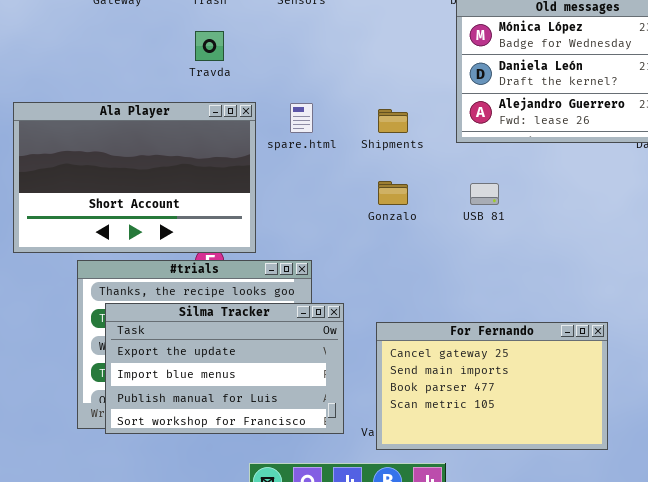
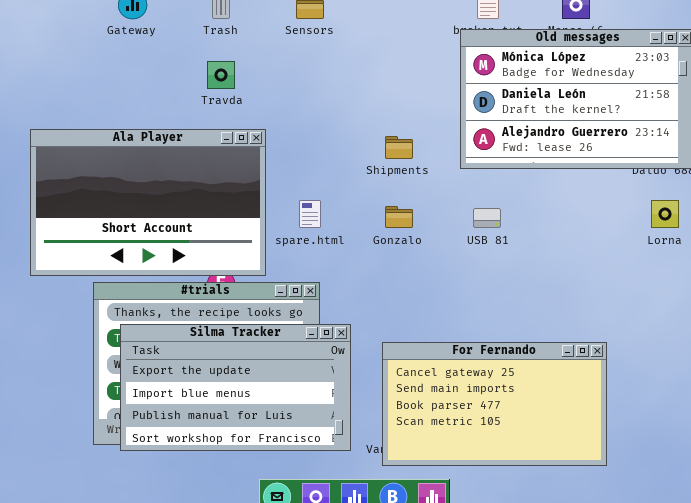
spare.html: [290,103,313,133] -> [299,200,321,228], moved

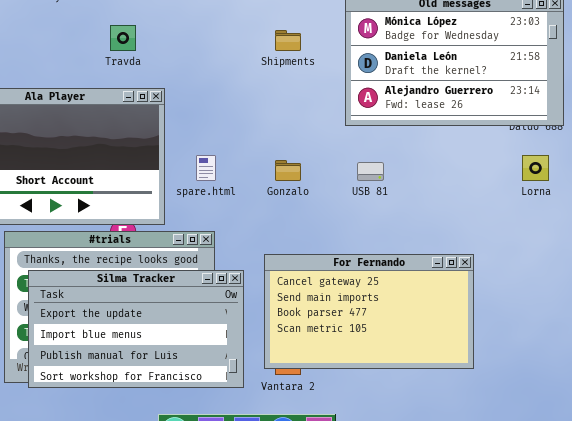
Shipments: [385,136,413,159] -> [275,30,301,51], moved
For Fernando: [382,342,607,466] -> [264,254,474,369], moved

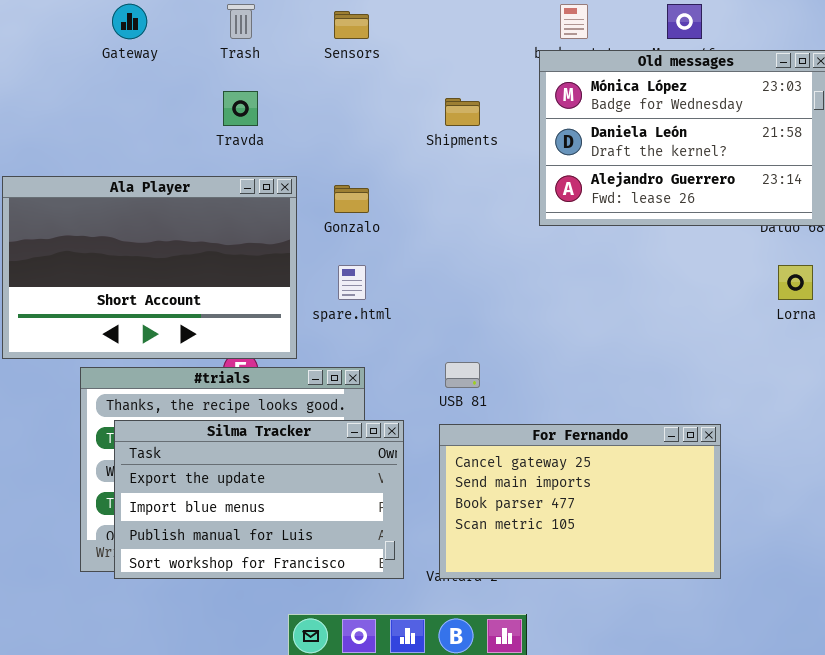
Gonzalo: [275,160,301,181] -> [334,185,369,213], moved
USB 81: [357,162,384,181] -> [445,362,480,388], moved
For Fernando: [264,254,474,369] -> [439,424,721,579], moved

